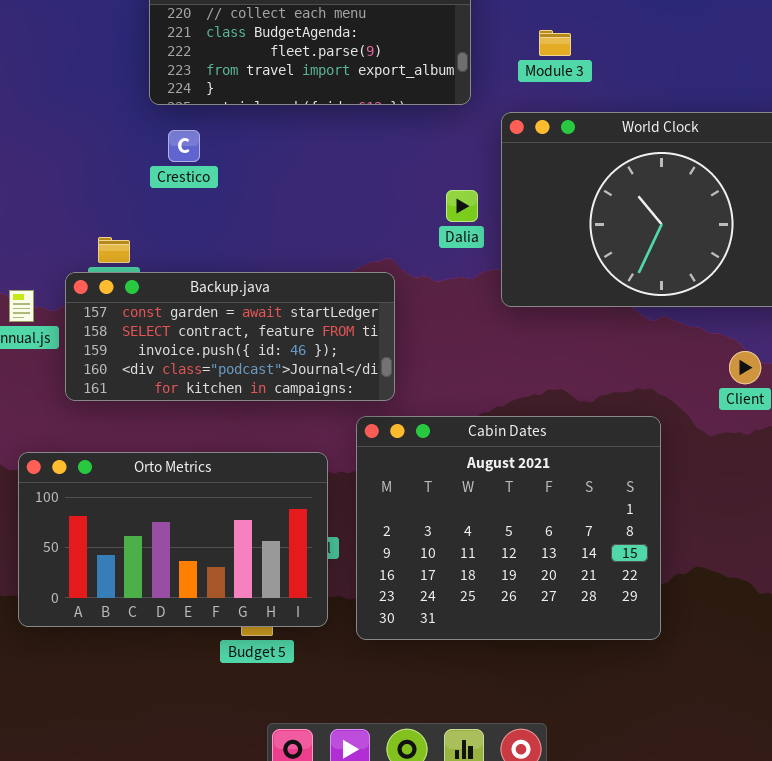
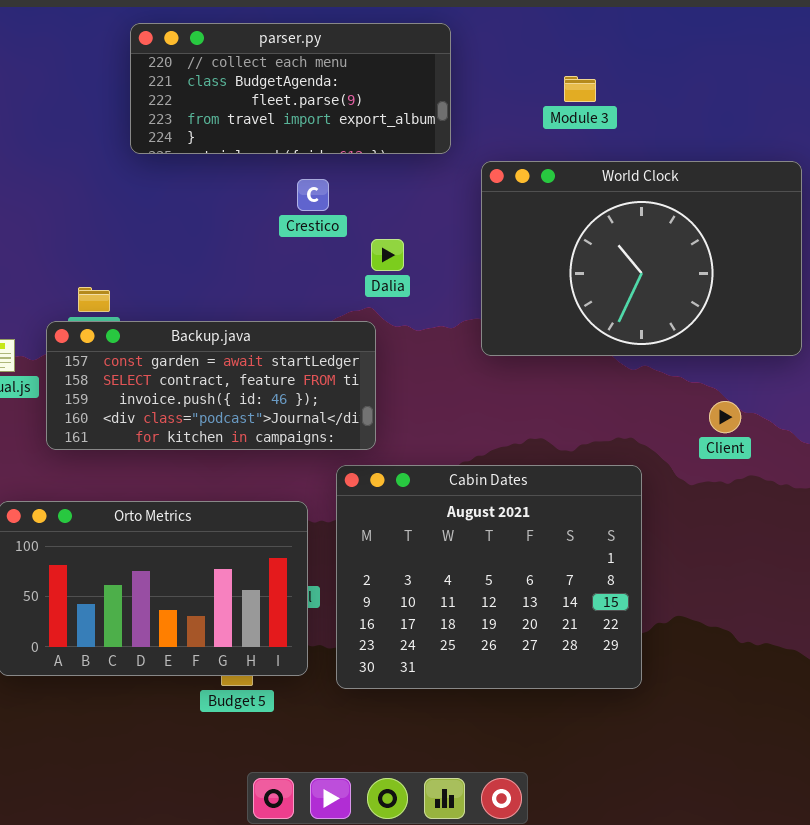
Module 3: [539,30,571,56] -> [564,76,596,102], moved
Crestico: [168,130,200,162] -> [297,179,329,211], moved
Dalia: [446,190,478,222] -> [371,239,404,271], moved

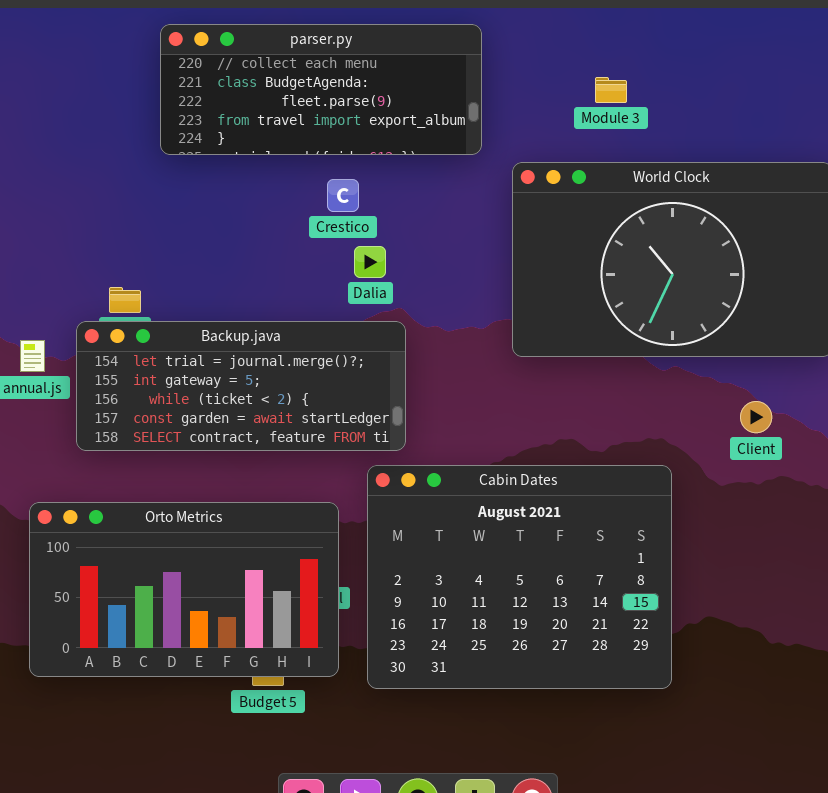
Dalia: [371,239,404,271] -> [354,246,386,278], moved
Backup.java: [46,321,376,450] -> [76,321,406,451], scrolled up 3 rows

